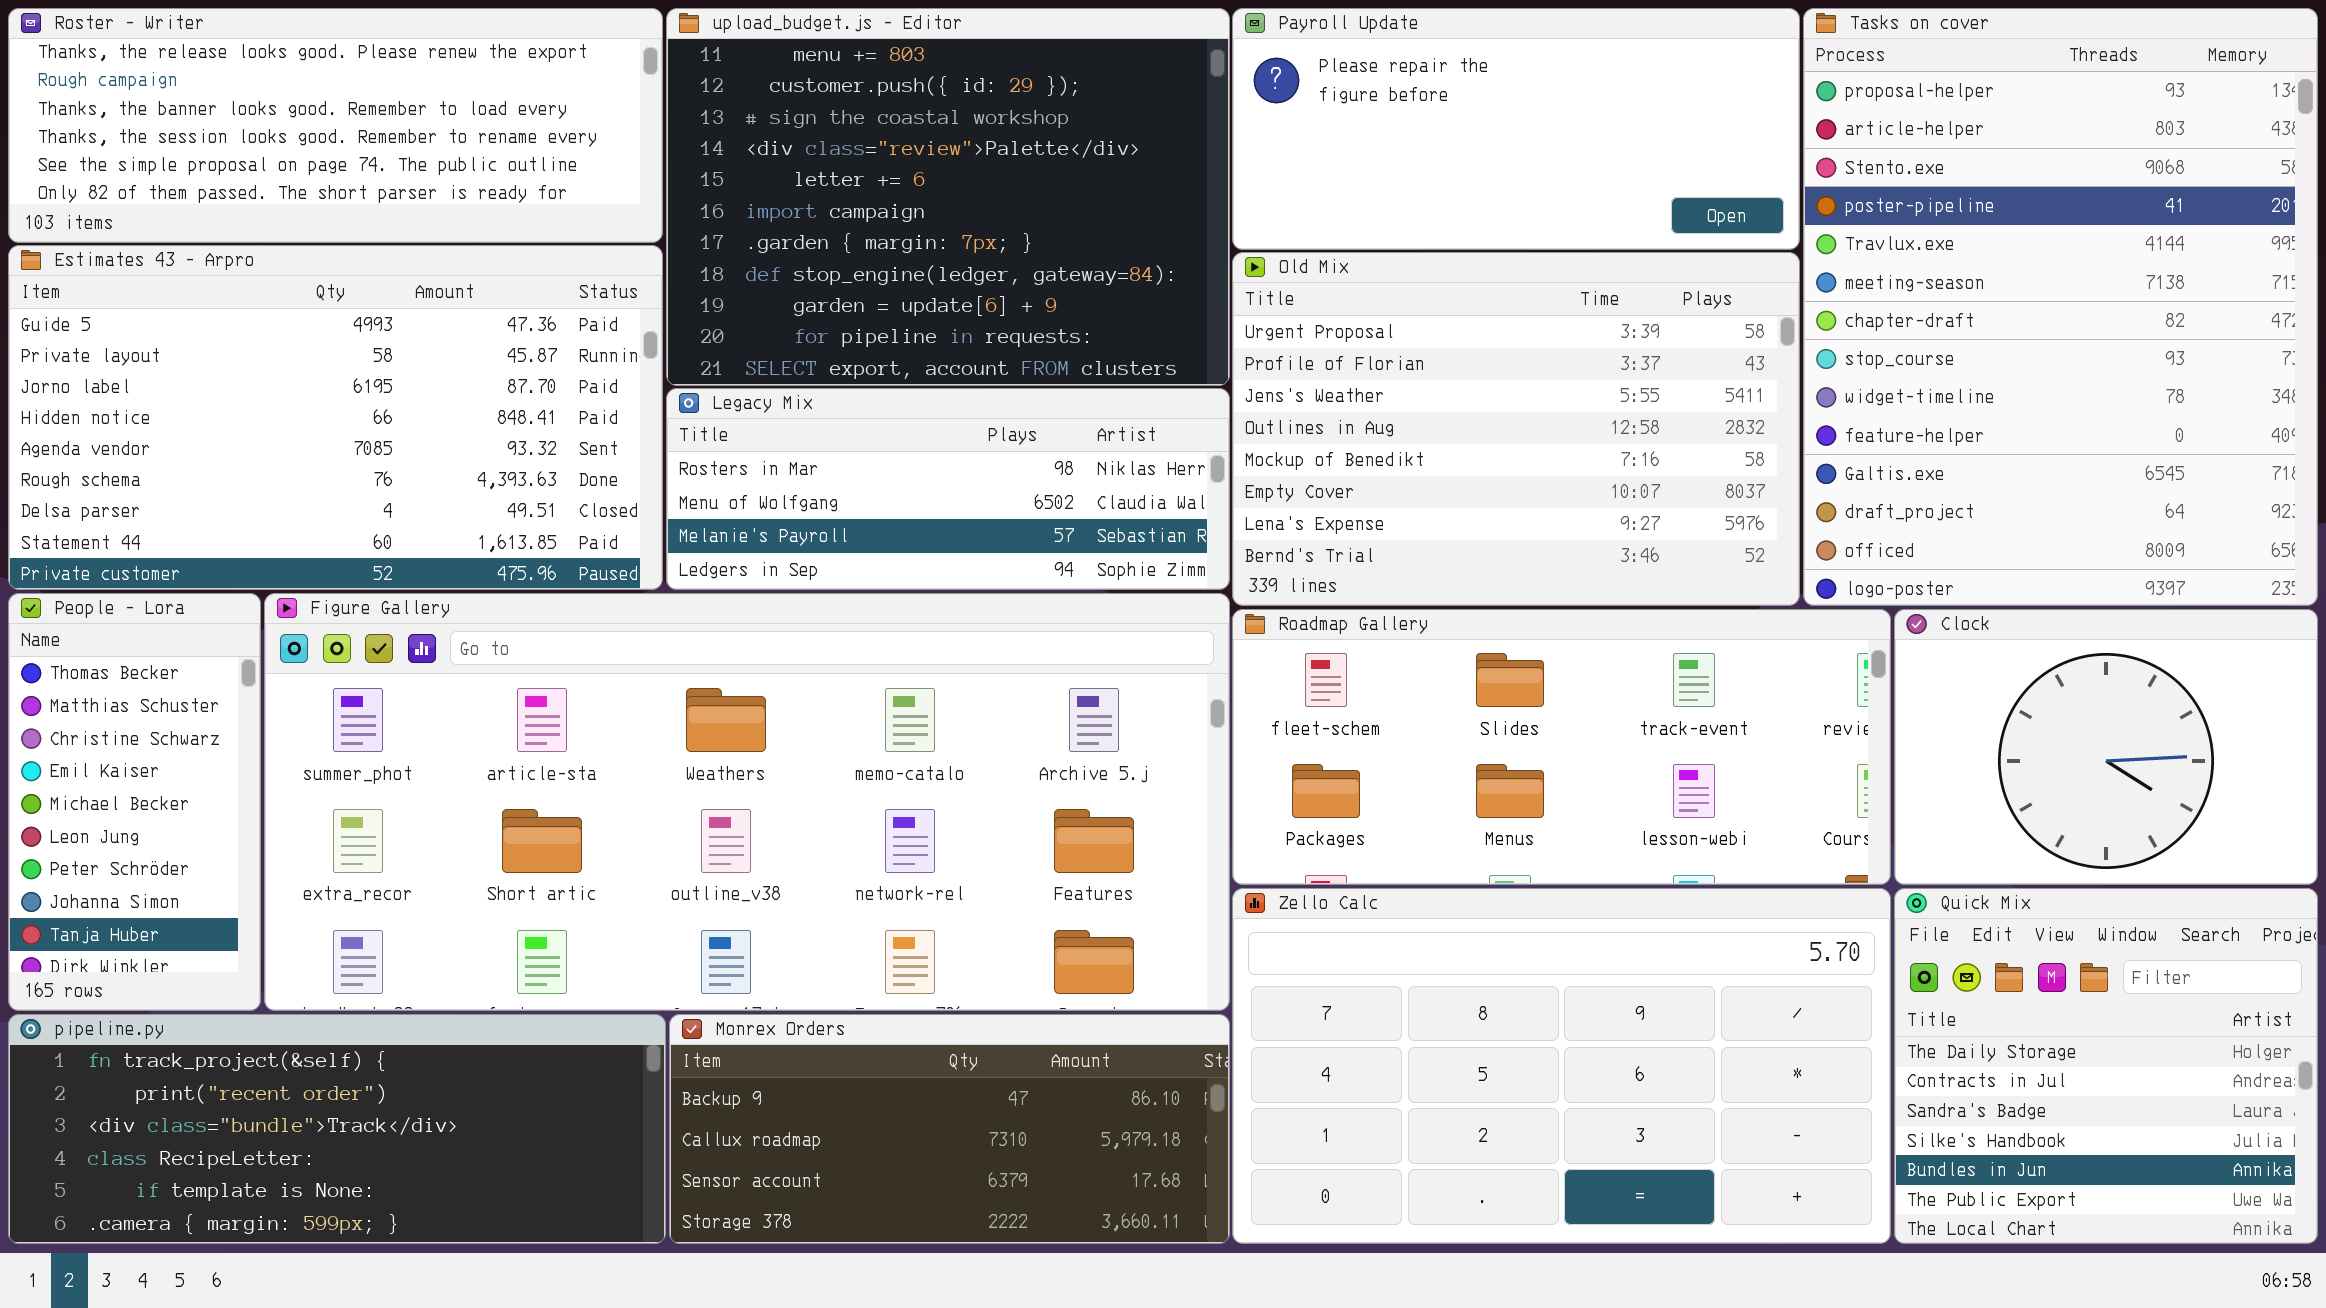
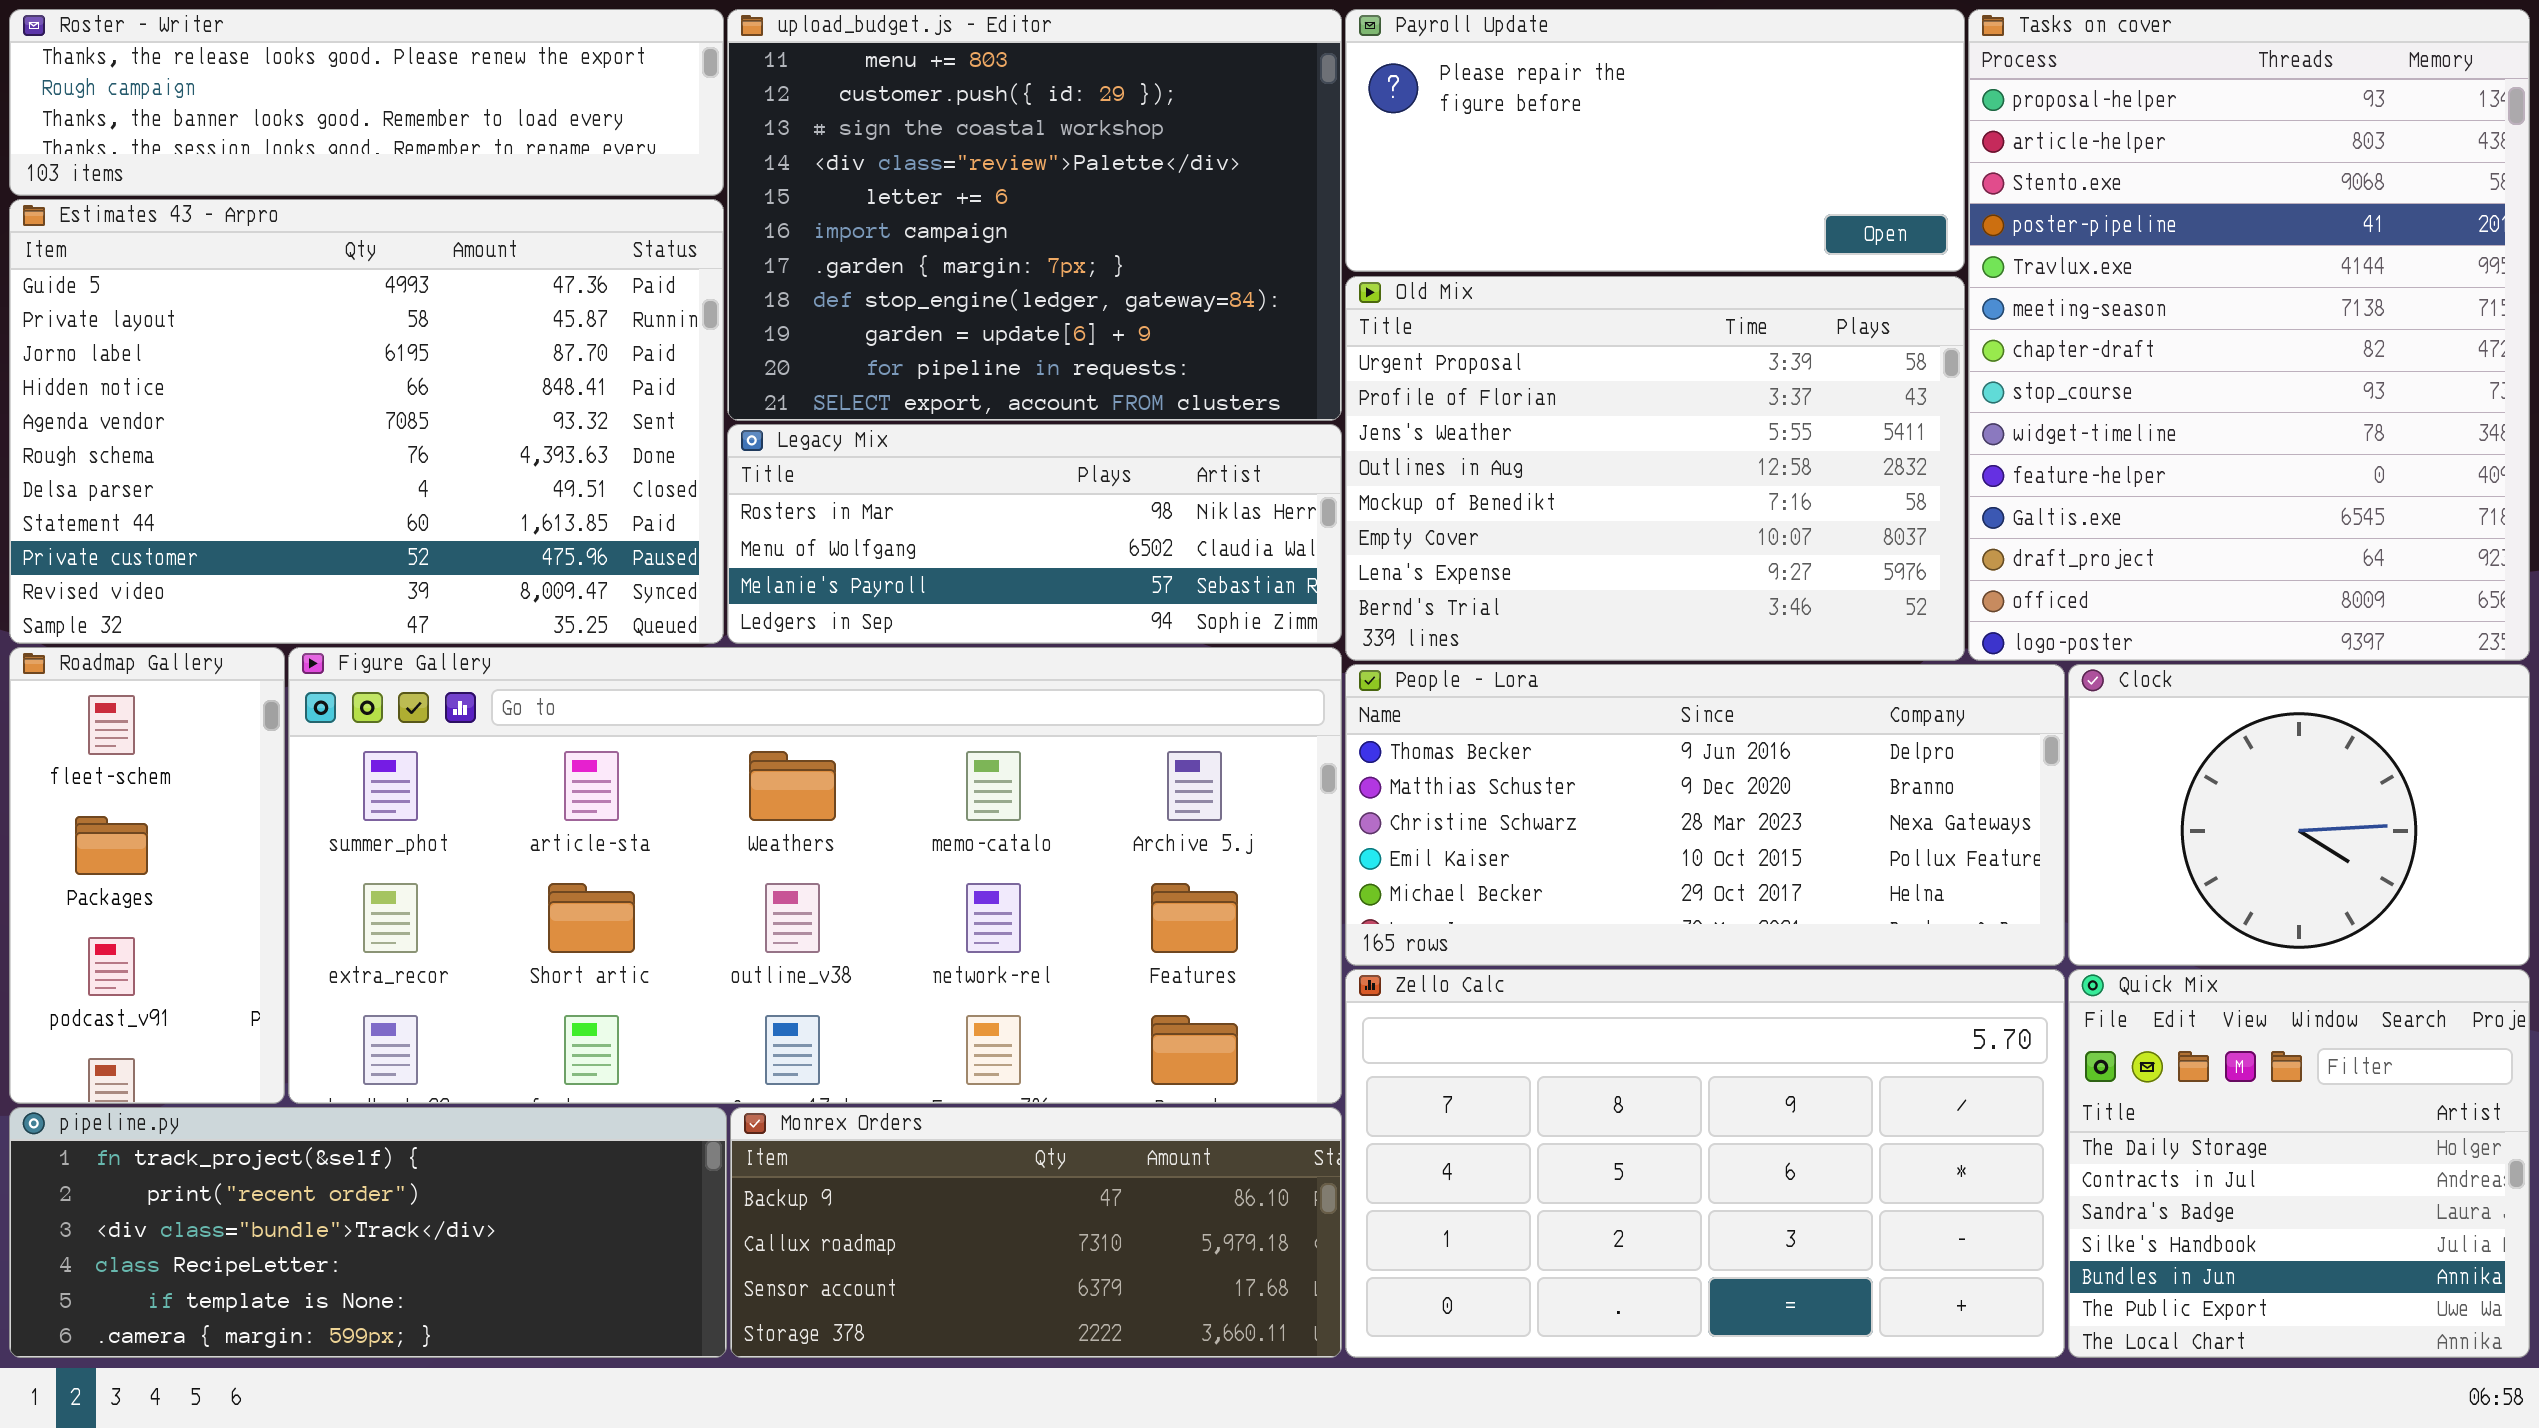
Roster - Writer: [8,8,663,243] -> [9,9,724,196], resized
Estimates 43 - Arpro: [8,245,663,590] -> [9,199,724,644], resized
People - Lora: [8,593,261,1011] -> [1345,664,2065,966], moved, resized
Roadmap Gallery: [1232,609,1891,885] -> [9,647,285,1104], moved, resized

